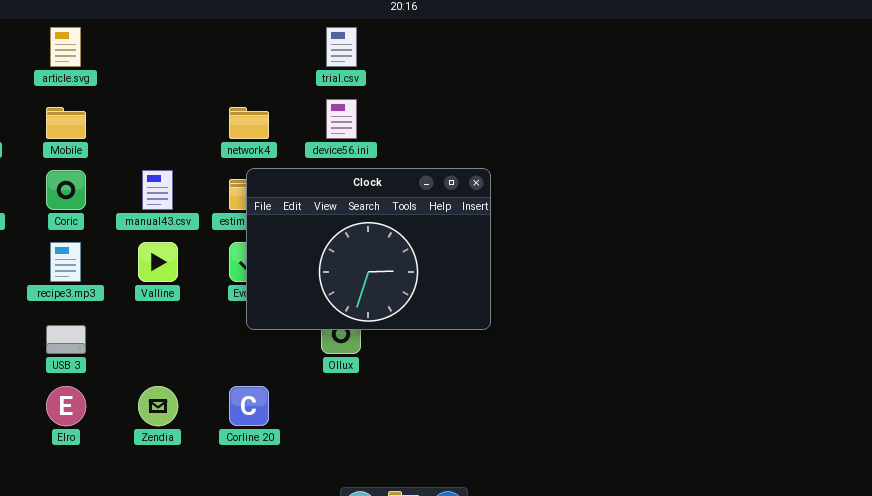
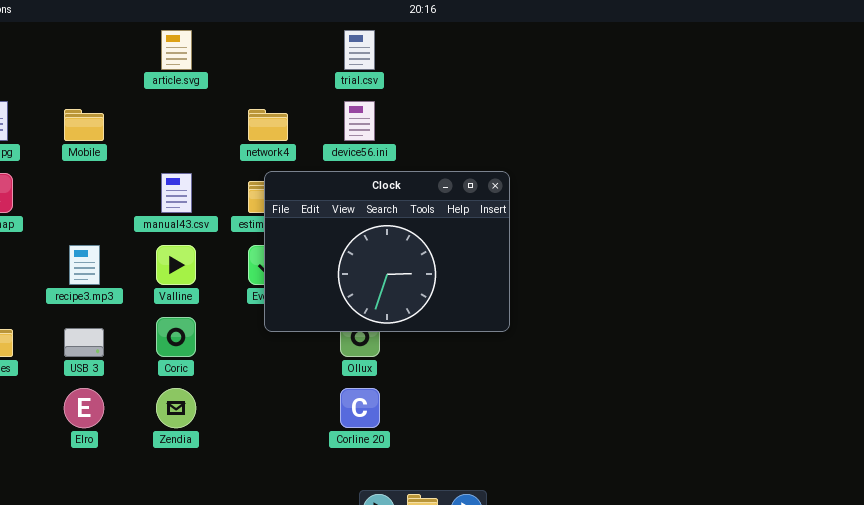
article.svg: [50,27,81,67] -> [161,30,192,70], moved
Coric: [46,170,86,210] -> [156,317,196,357], moved
Corline 20: [229,386,269,426] -> [340,388,380,428], moved

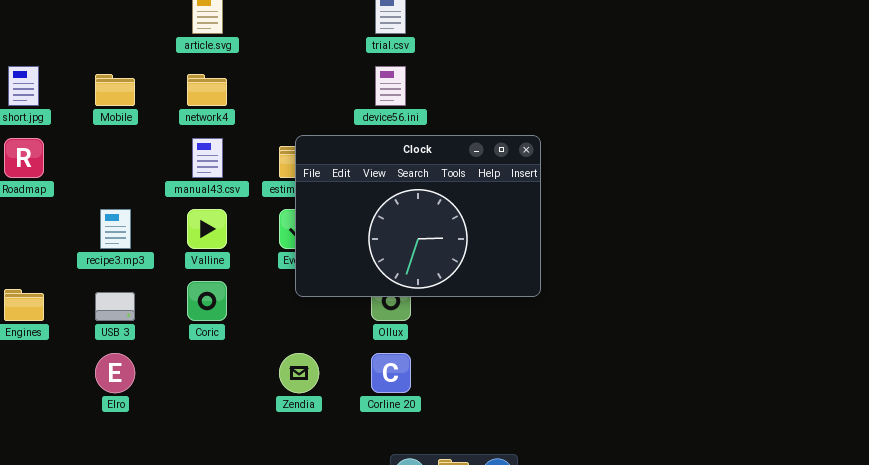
network4: [248,109,288,141] -> [187,74,227,106], moved
Zendia: [156,388,196,428] -> [279,353,319,393], moved

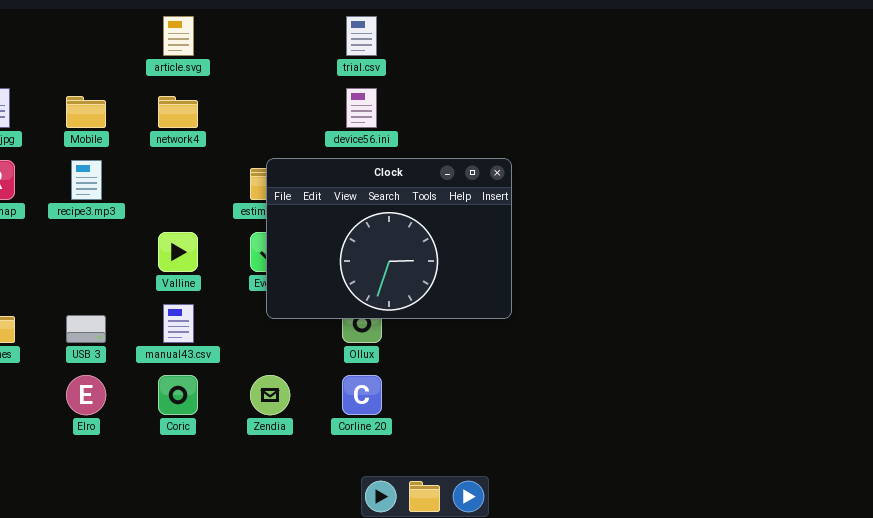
manual43.csv: [192,138,223,178] -> [163,304,194,343], moved
recipe3.mp3: [100,209,131,249] -> [71,160,102,200], moved
Coric: [187,281,227,321] -> [158,375,198,415], moved

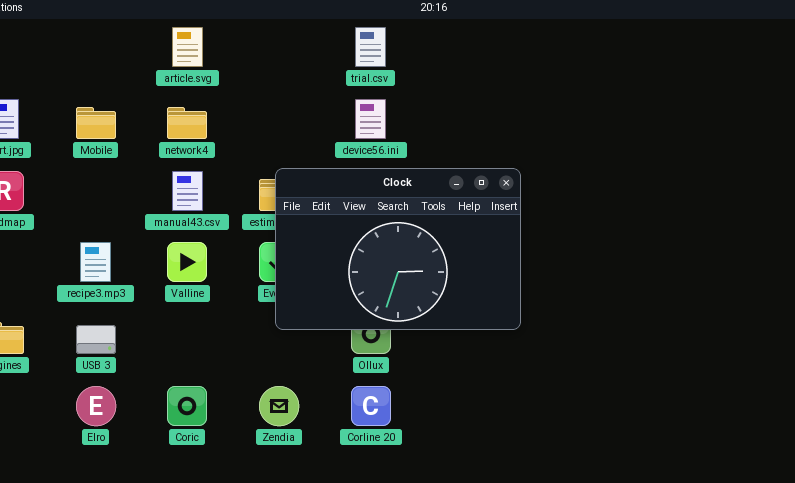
recipe3.mp3: [71,160,102,200] -> [80,242,111,282], moved
manual43.csv: [163,304,194,343] -> [172,171,203,211], moved

